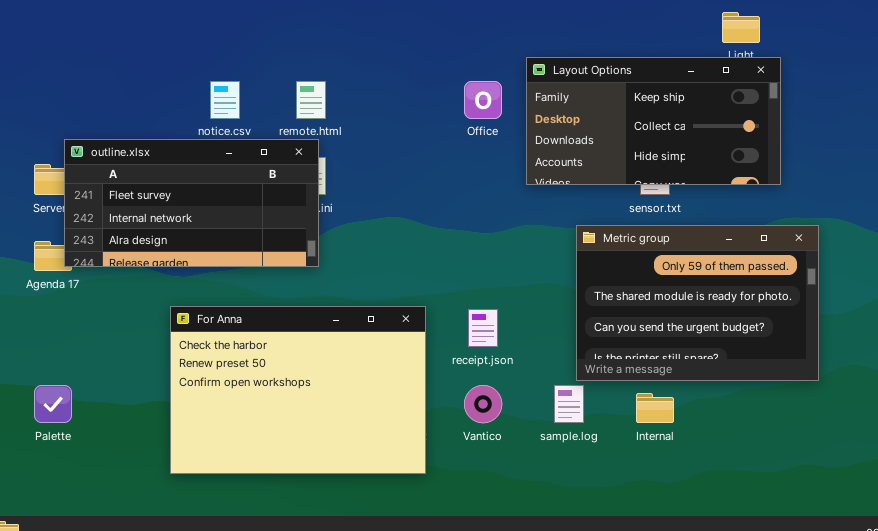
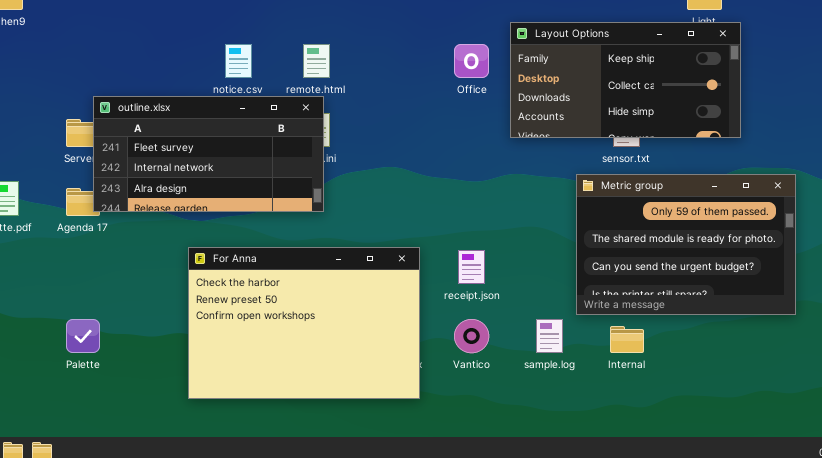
Metric group: [576,225,819,381] -> [576,174,796,315], moved

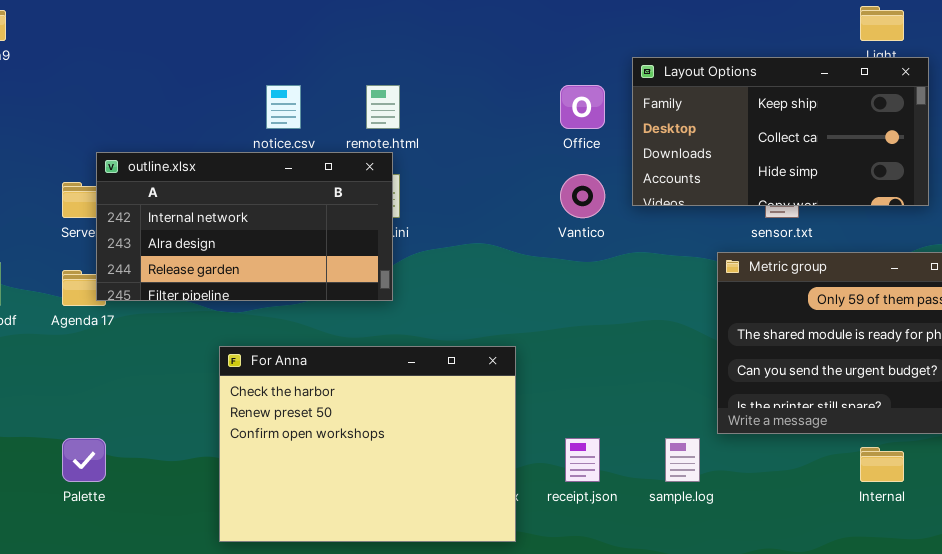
outline.xlsx: [93,96,324,212] -> [96,152,393,301], scrolled down 1 row
receipt.json: [458,250,485,284] -> [565,438,600,482], moved
Vantico: [454,319,489,353] -> [560,174,605,218], moved
Internal: [610,326,644,353] -> [860,447,904,482], moved

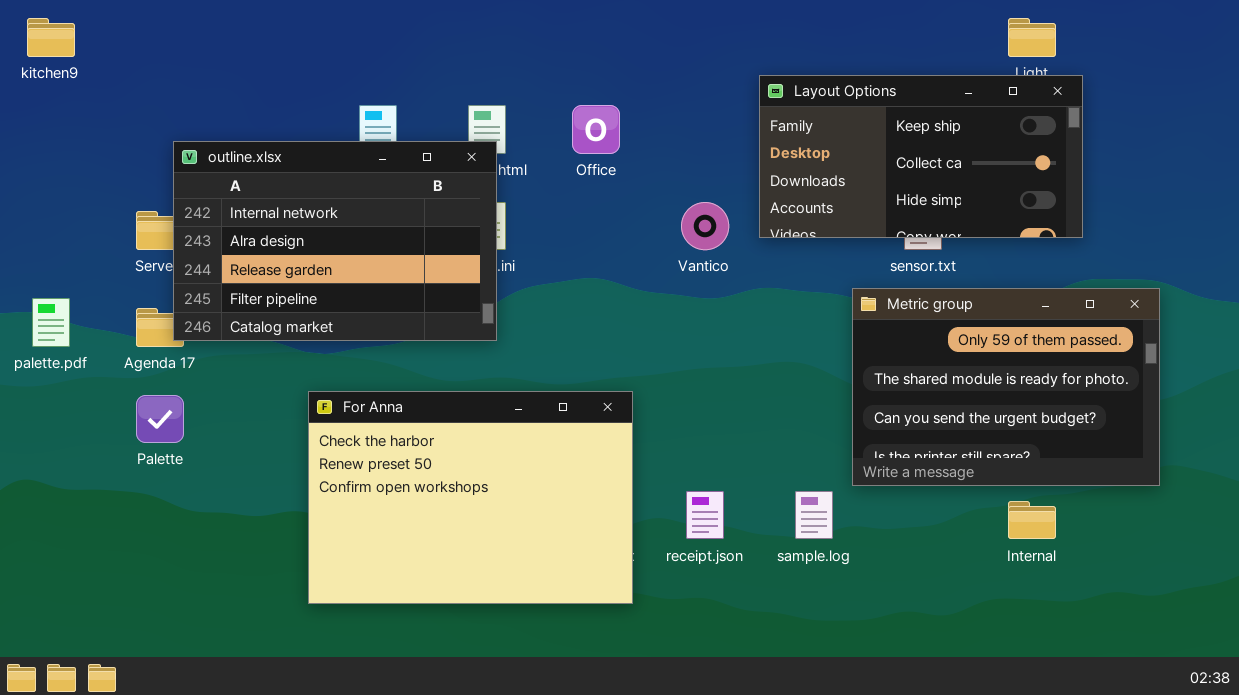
Office: [560,85,605,129] -> [572,105,620,154], moved
outline.xlsx: [96,152,393,301] -> [173,141,497,341], resized
Palette: [62,438,106,482] -> [136,395,184,443], moved

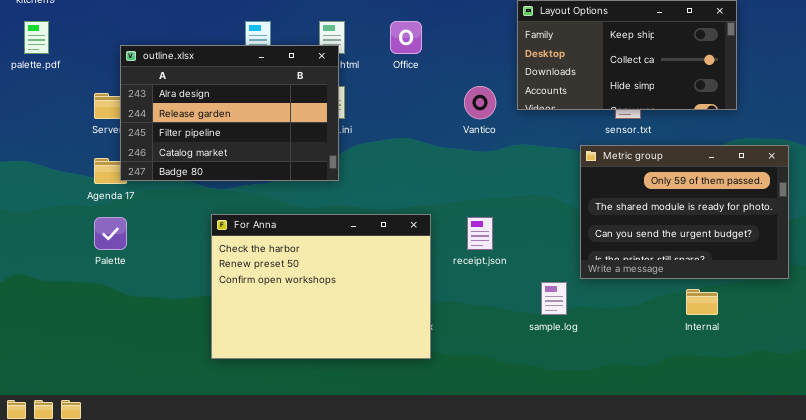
outline.xlsx: [173,141,497,341] -> [120,45,339,181], scrolled down 1 row
palette.pdf: [32,298,70,347] -> [24,21,49,54], moved
receipt.json: [686,491,724,539] -> [467,217,493,250], moved

